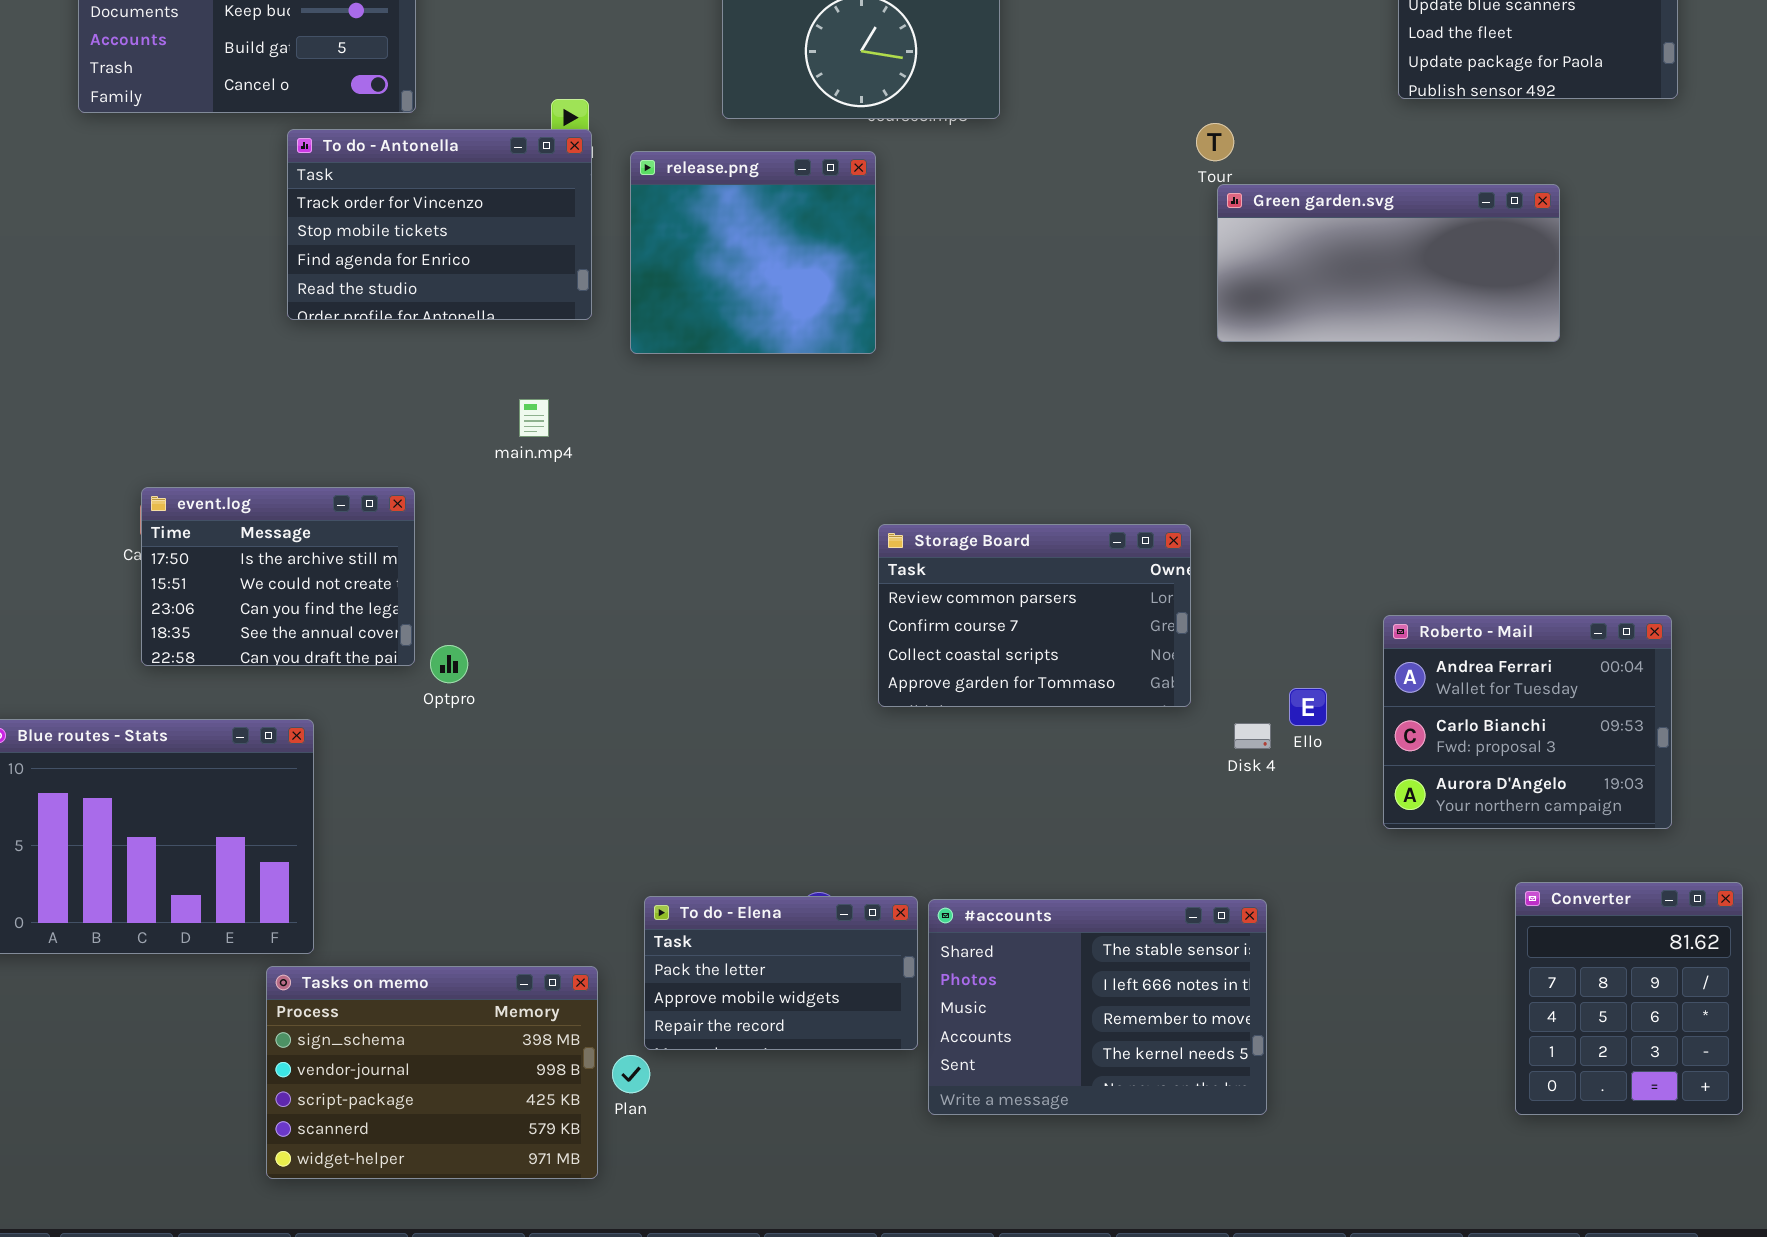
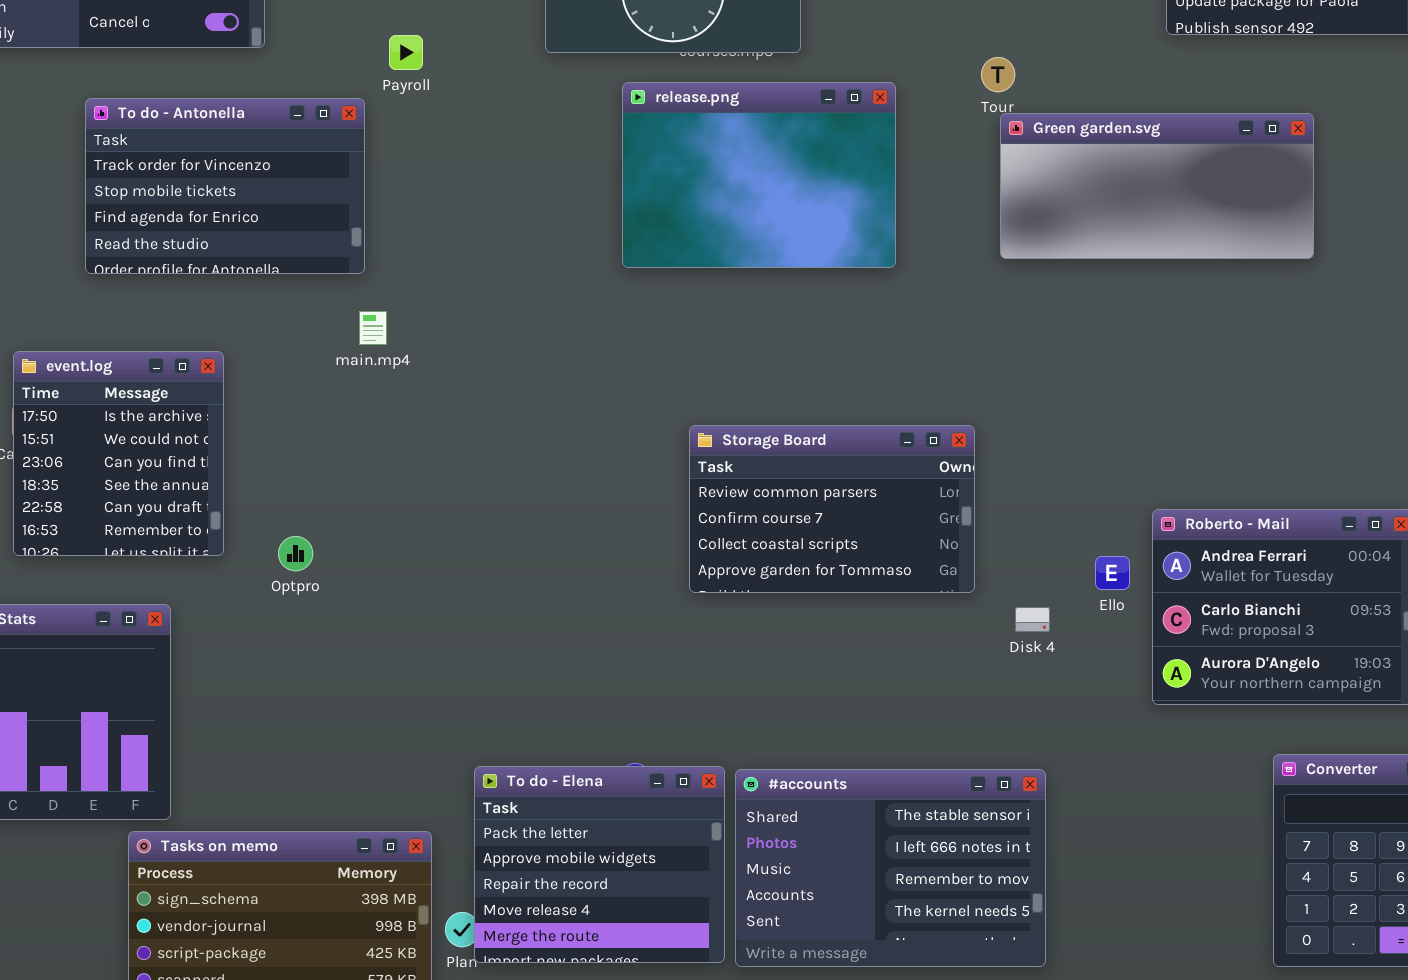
To do - Antonella: [287,129,592,320] -> [85,98,365,274], moved
release.png: [630,151,876,354] -> [622,82,896,268], moved, resized
event.log: [141,487,415,666] -> [13,351,224,556], resized
Ello: [1289,688,1327,726] -> [1095,556,1130,590], moved
To do - Elena: [644,896,918,1050] -> [474,766,725,963], resized

